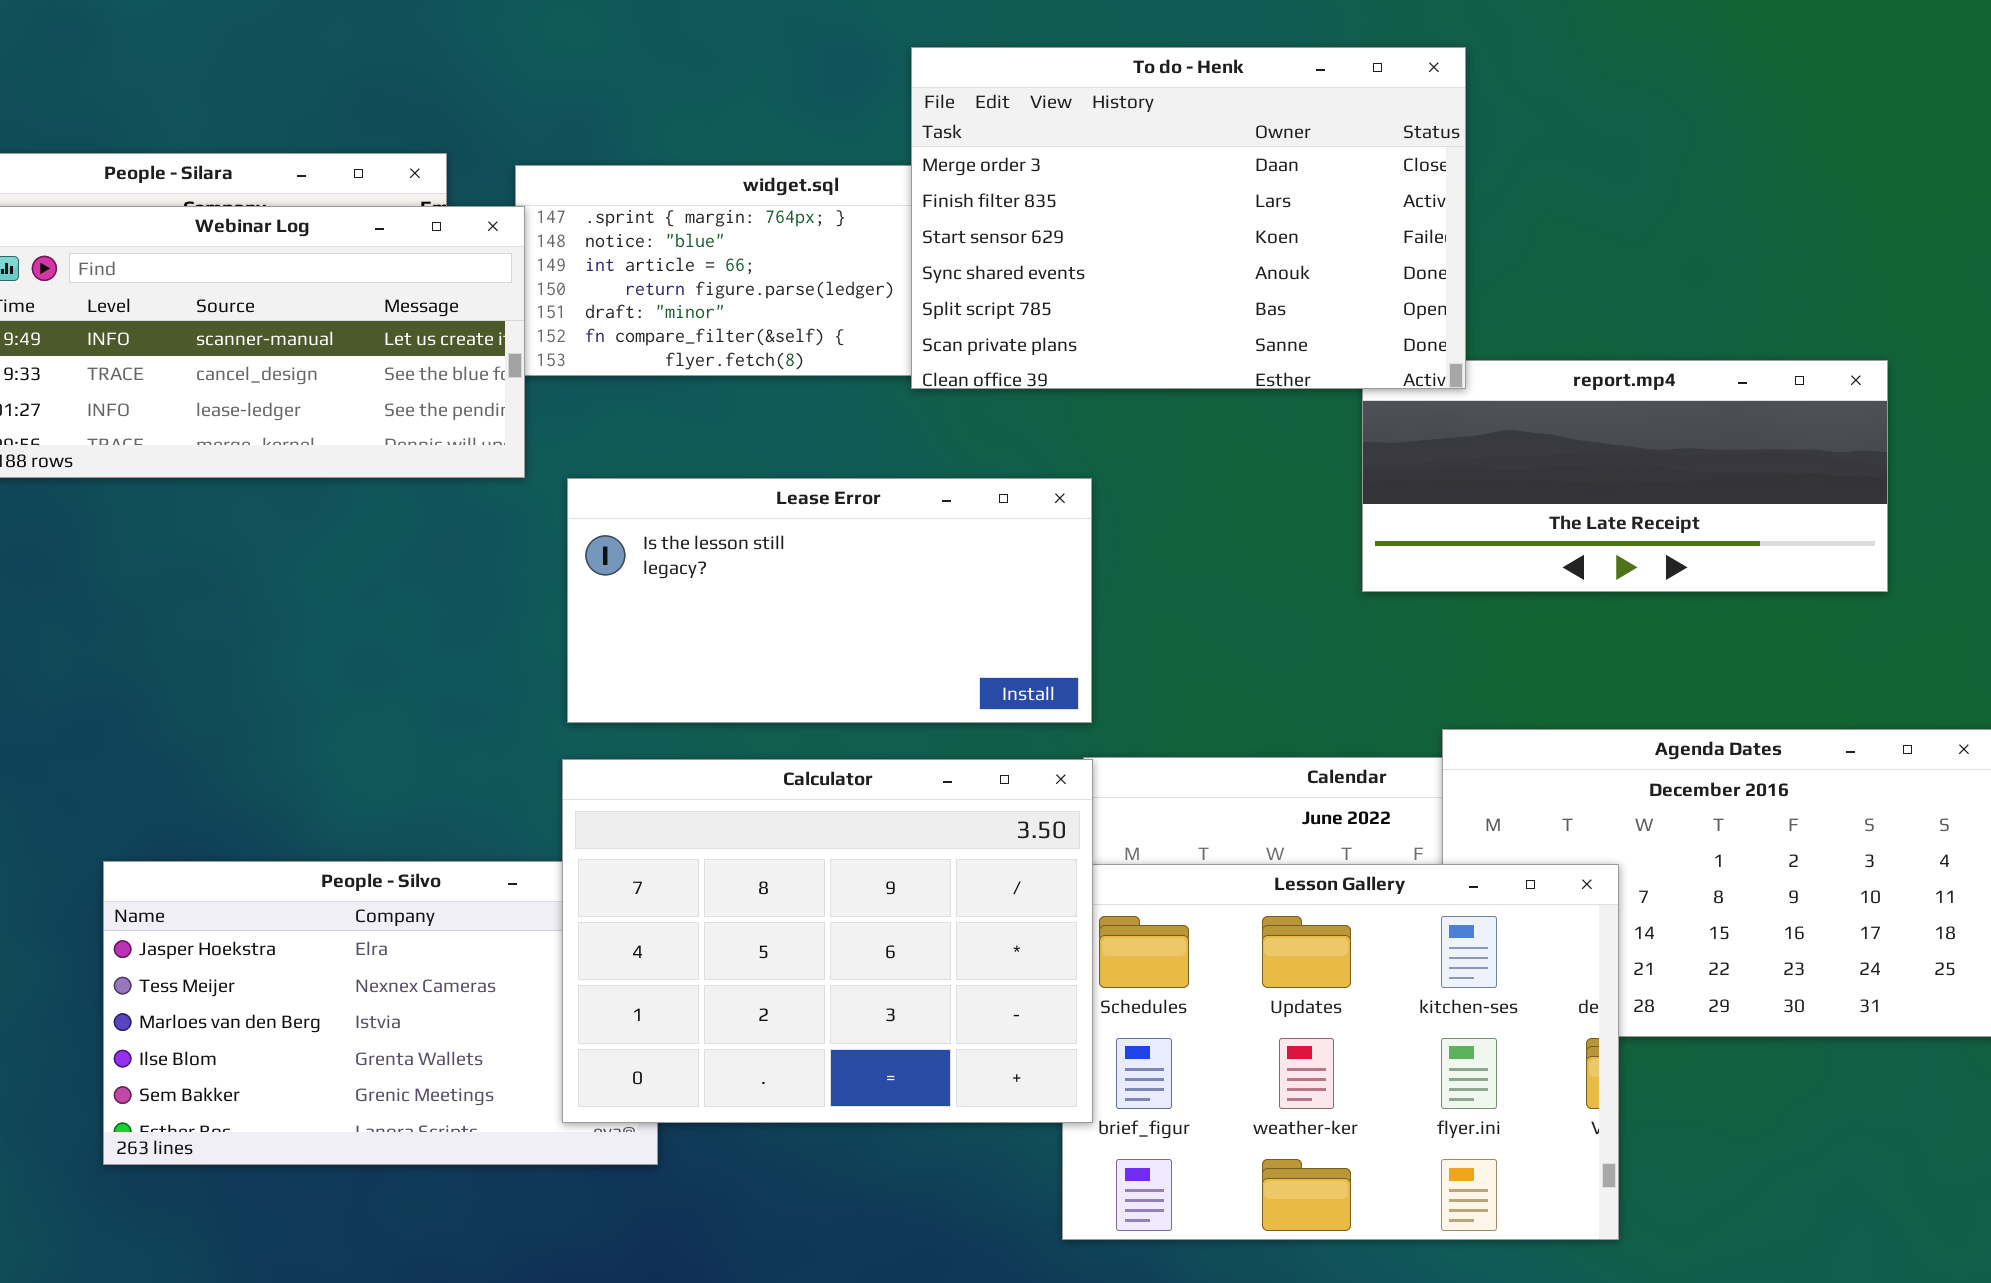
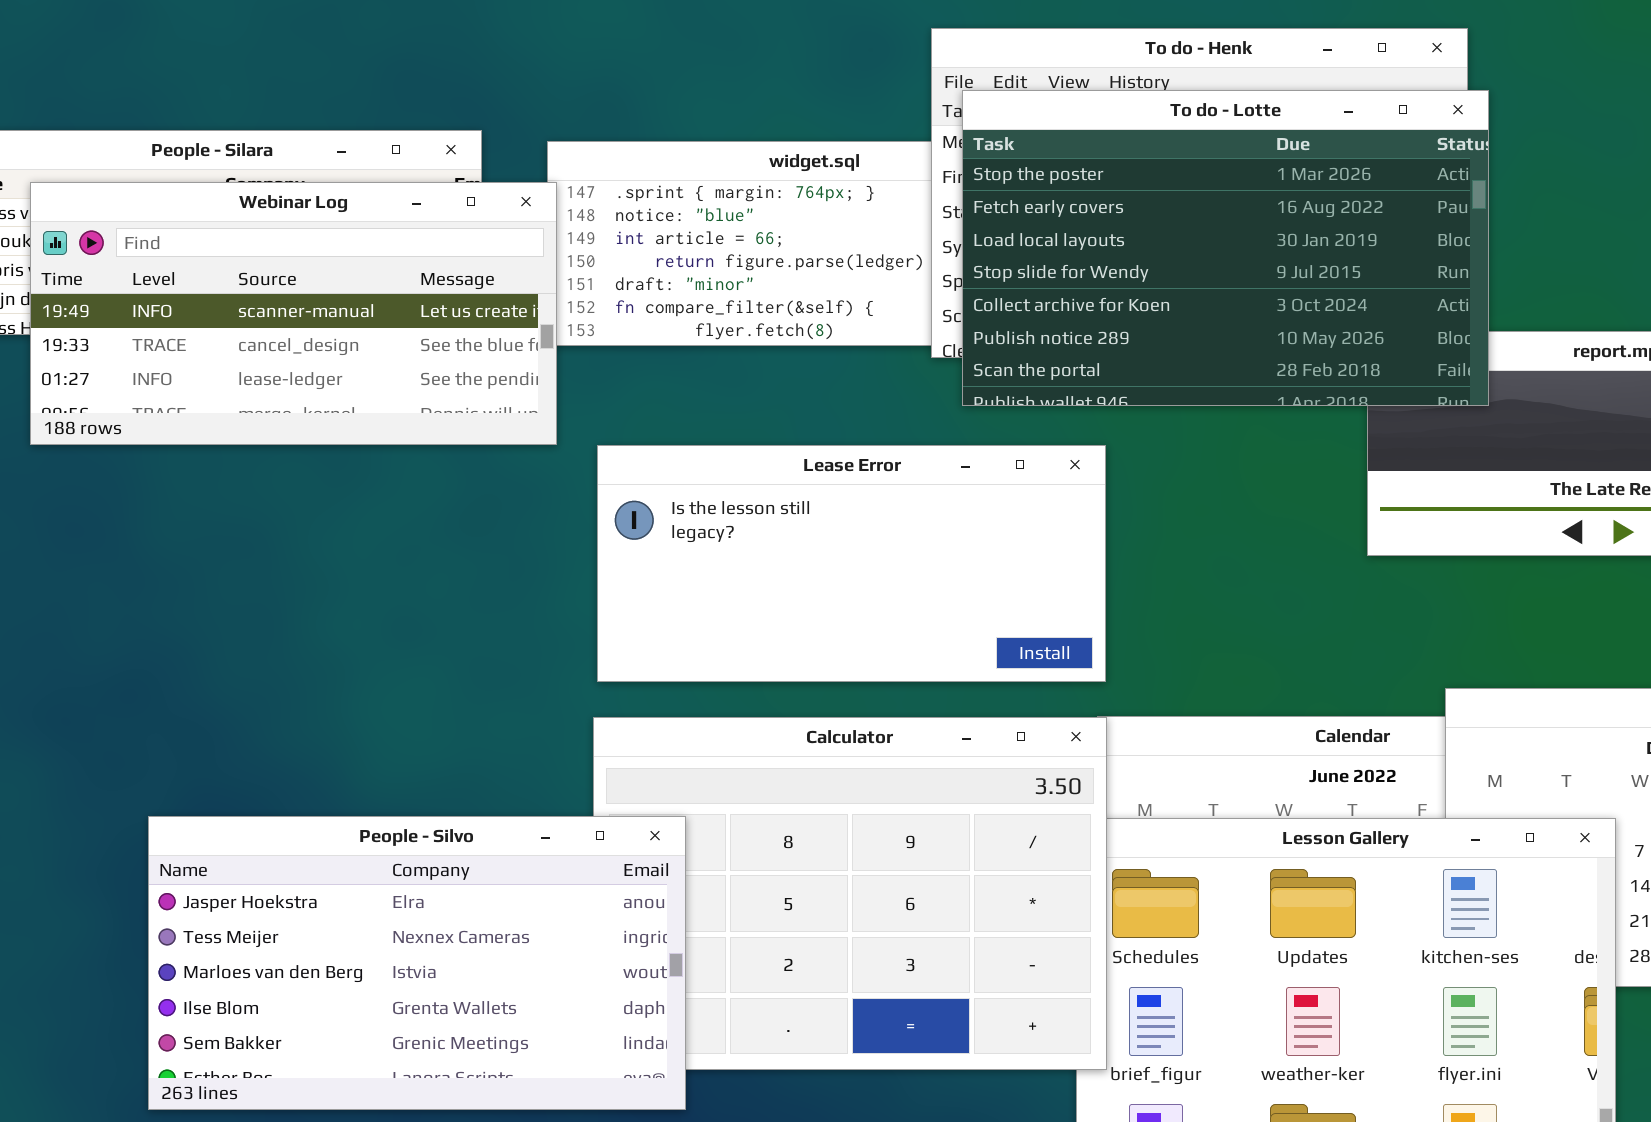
To do - Lotte: none -> [962,90,1489,406], opened
People - Silvo: [103,861,658,1165] -> [148,816,686,1110], raised

